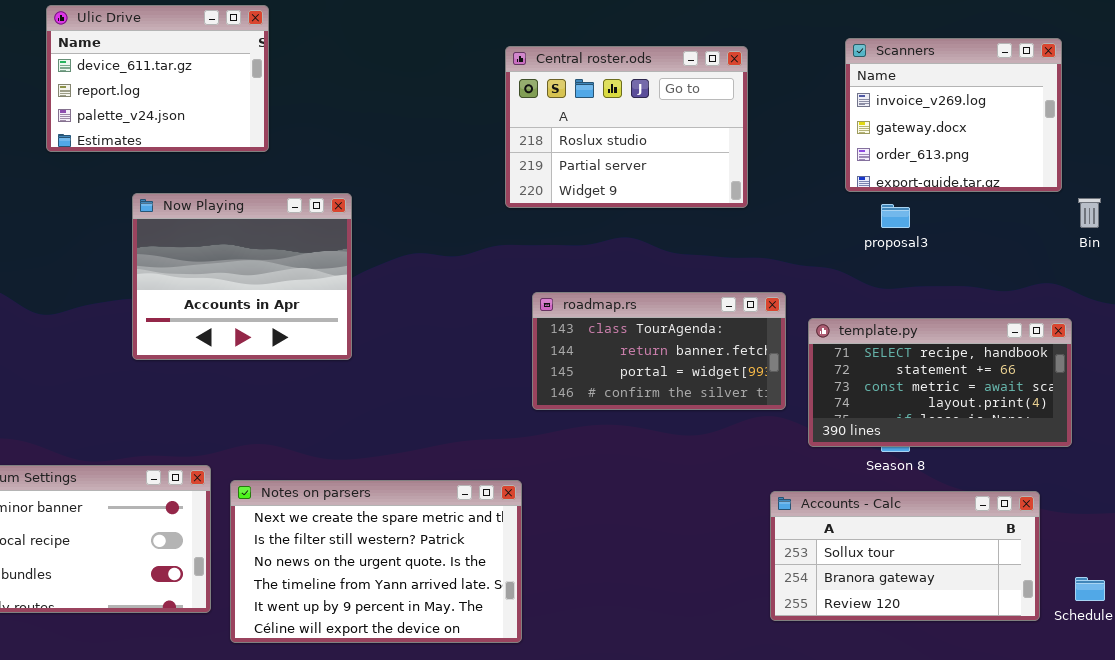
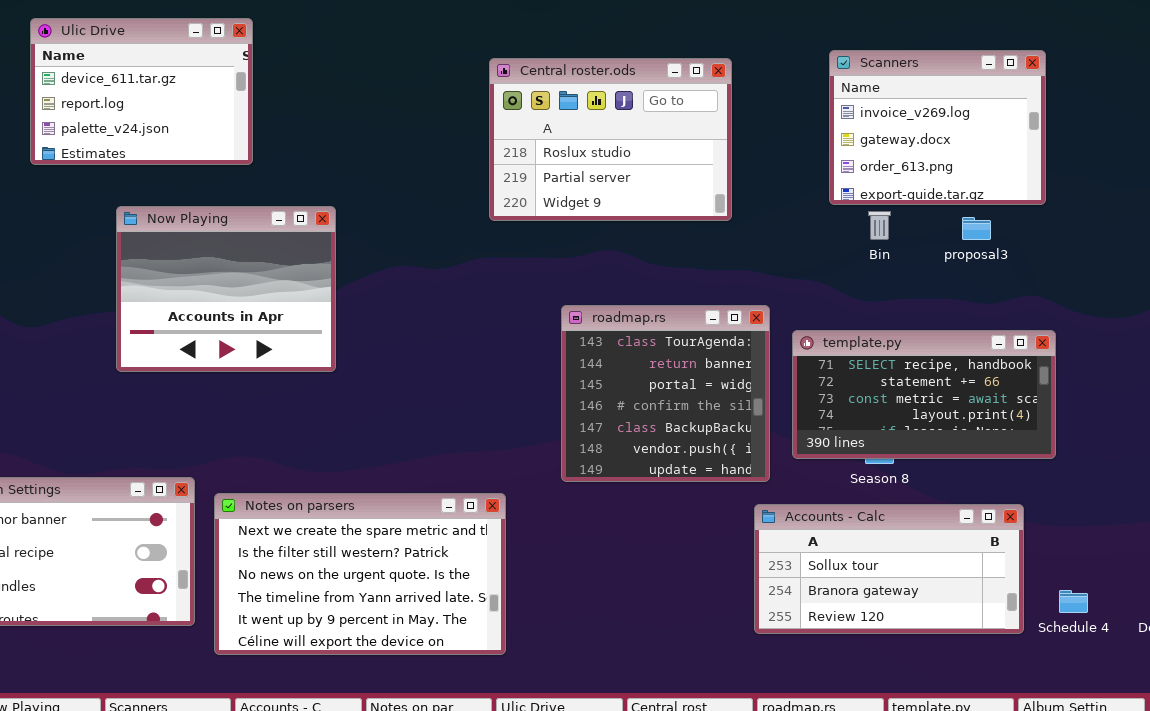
Bin: [1078,198,1101,228] -> [868,211,891,240], moved
proposal3: [881,204,910,228] -> [962,217,991,240], moved
roadmap.rs: [532,292,786,410] -> [561,305,770,482], resized

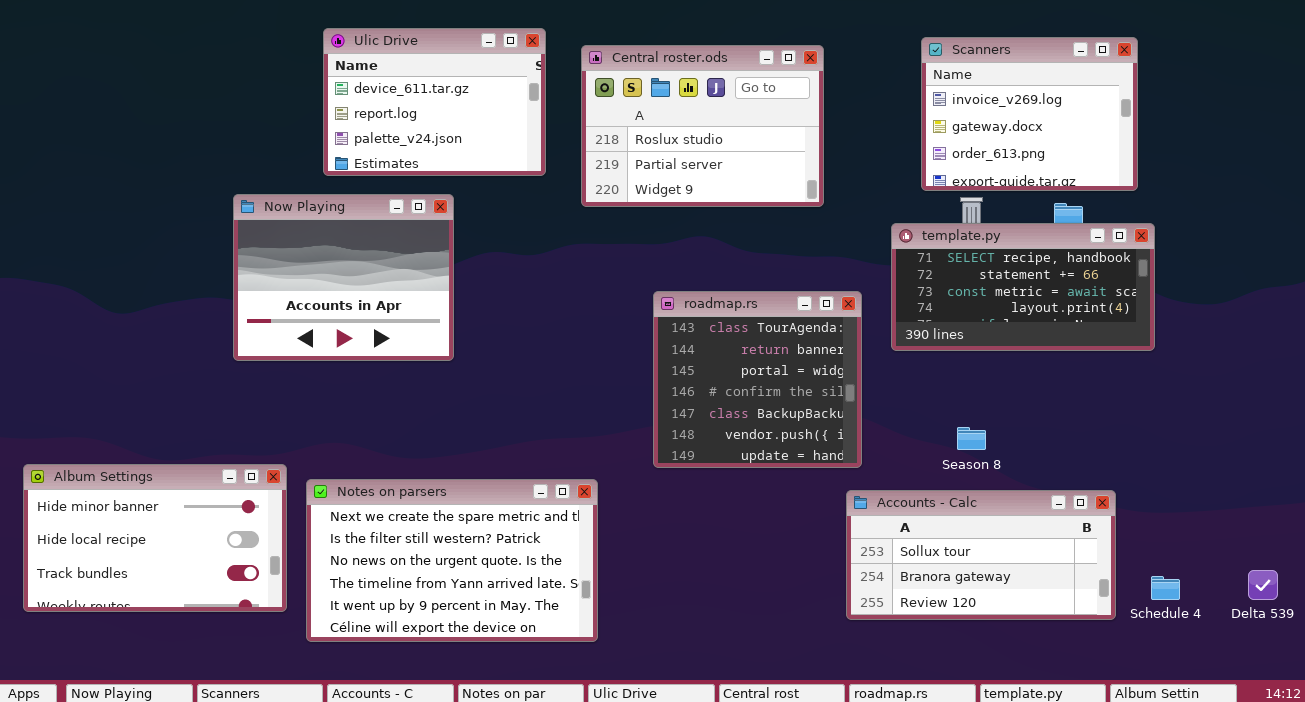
Ulic Drive: [30,18,253,165] -> [323,28,546,176], moved
Now Playing: [116,206,336,372] -> [233,194,454,361], moved
template.py: [792,330,1056,459] -> [891,223,1155,351], moved

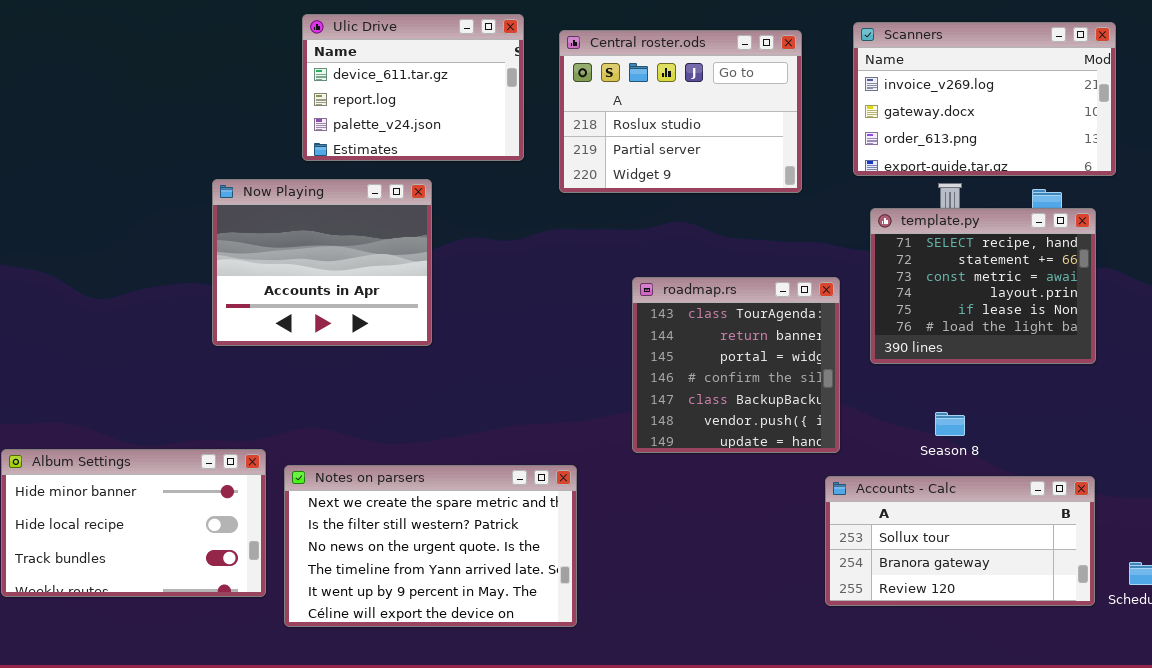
Scanners: [921,37,1138,191] -> [853,22,1116,176], resized
template.py: [891,223,1155,351] -> [870,208,1096,364], resized

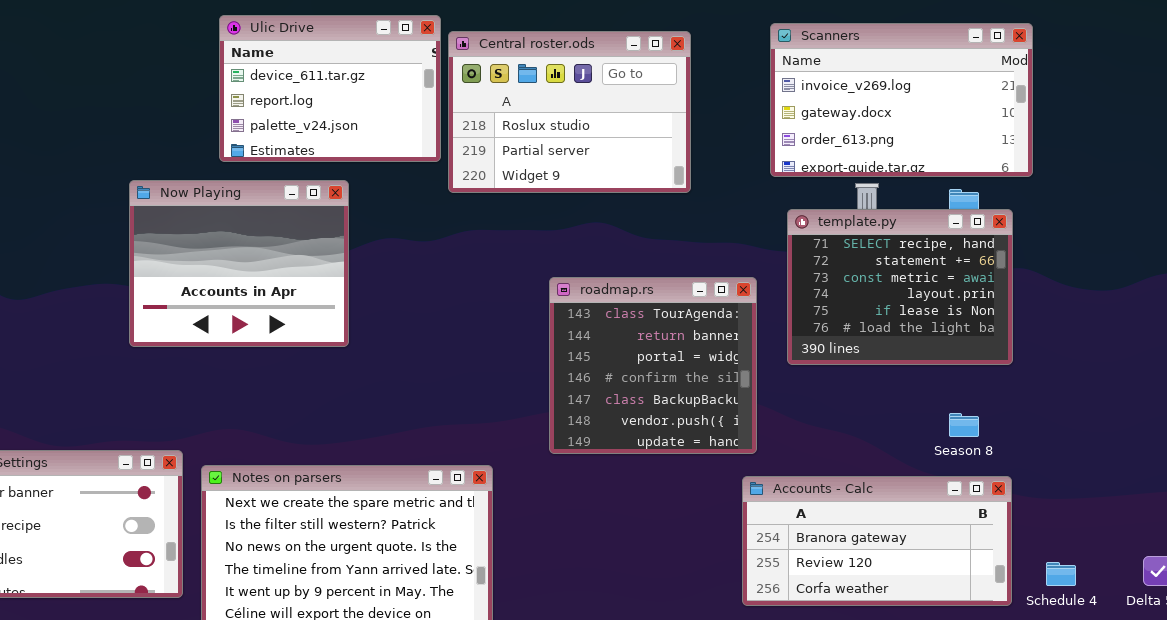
Central roster.ods: [559,30,802,193] -> [448,31,691,193], moved
Season 8: [935,412,965,436] -> [949,413,979,437], moved
Accounts - Calc: [825,476,1095,606] -> [742,476,1012,606], scrolled down 1 row

